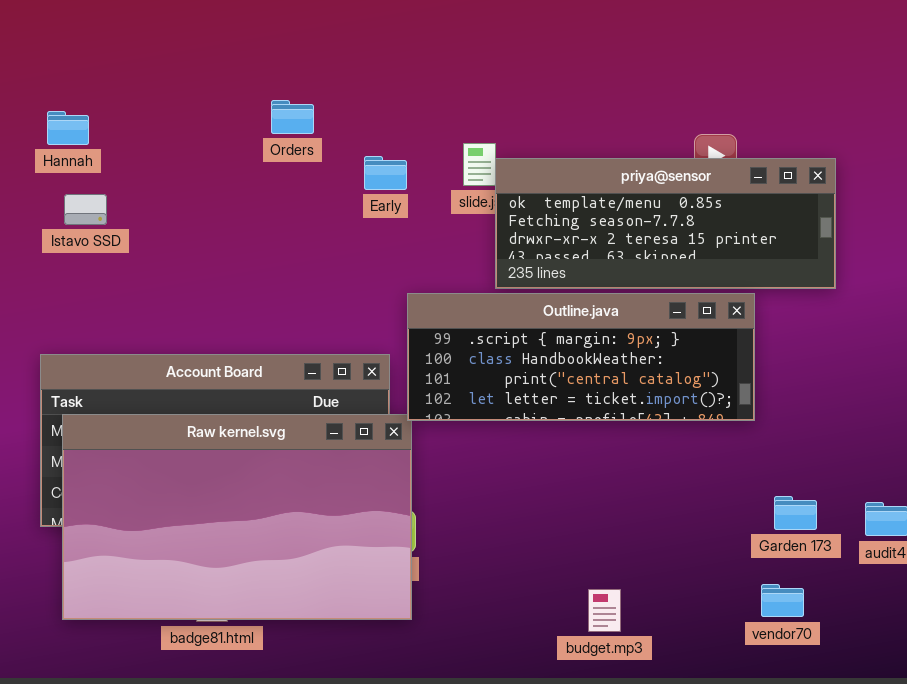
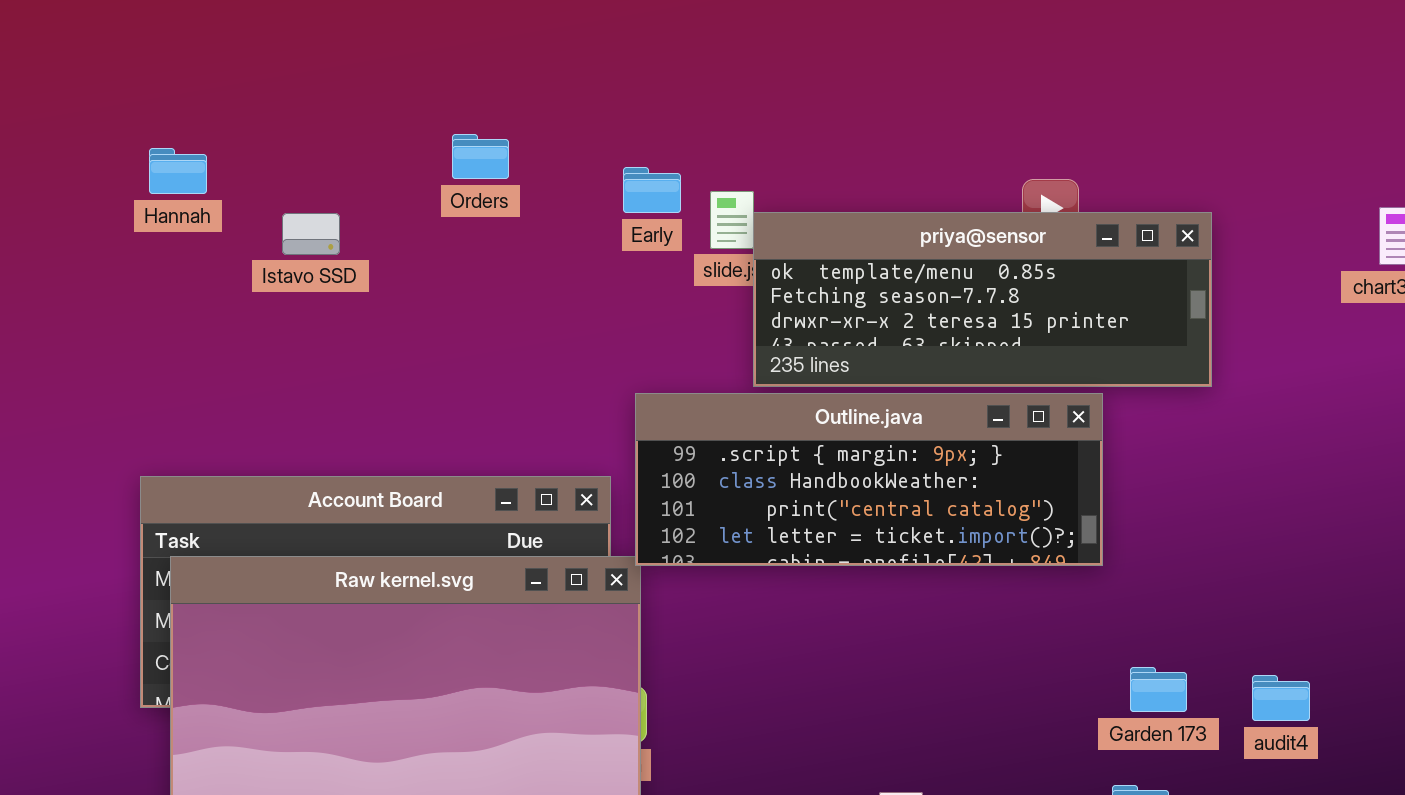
Early: [364,156,407,190] -> [623,167,681,213], moved
Istavo SSD: [64,194,107,225] -> [282,213,340,255], moved

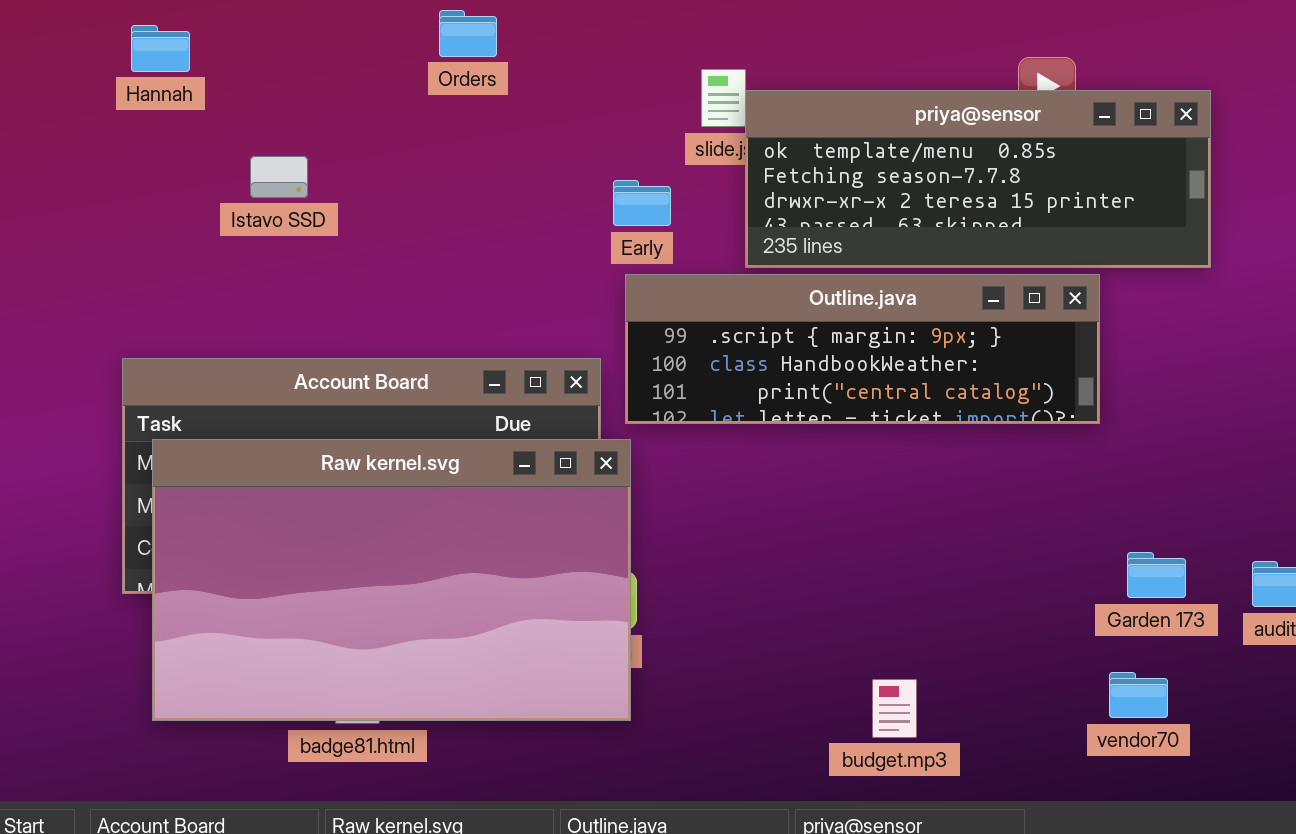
Early: [623,167,681,213] -> [613,180,671,226], moved
Istavo SSD: [282,213,340,255] -> [250,156,308,198], moved
Outline.java: [635,393,1103,566] -> [625,274,1100,424], resized

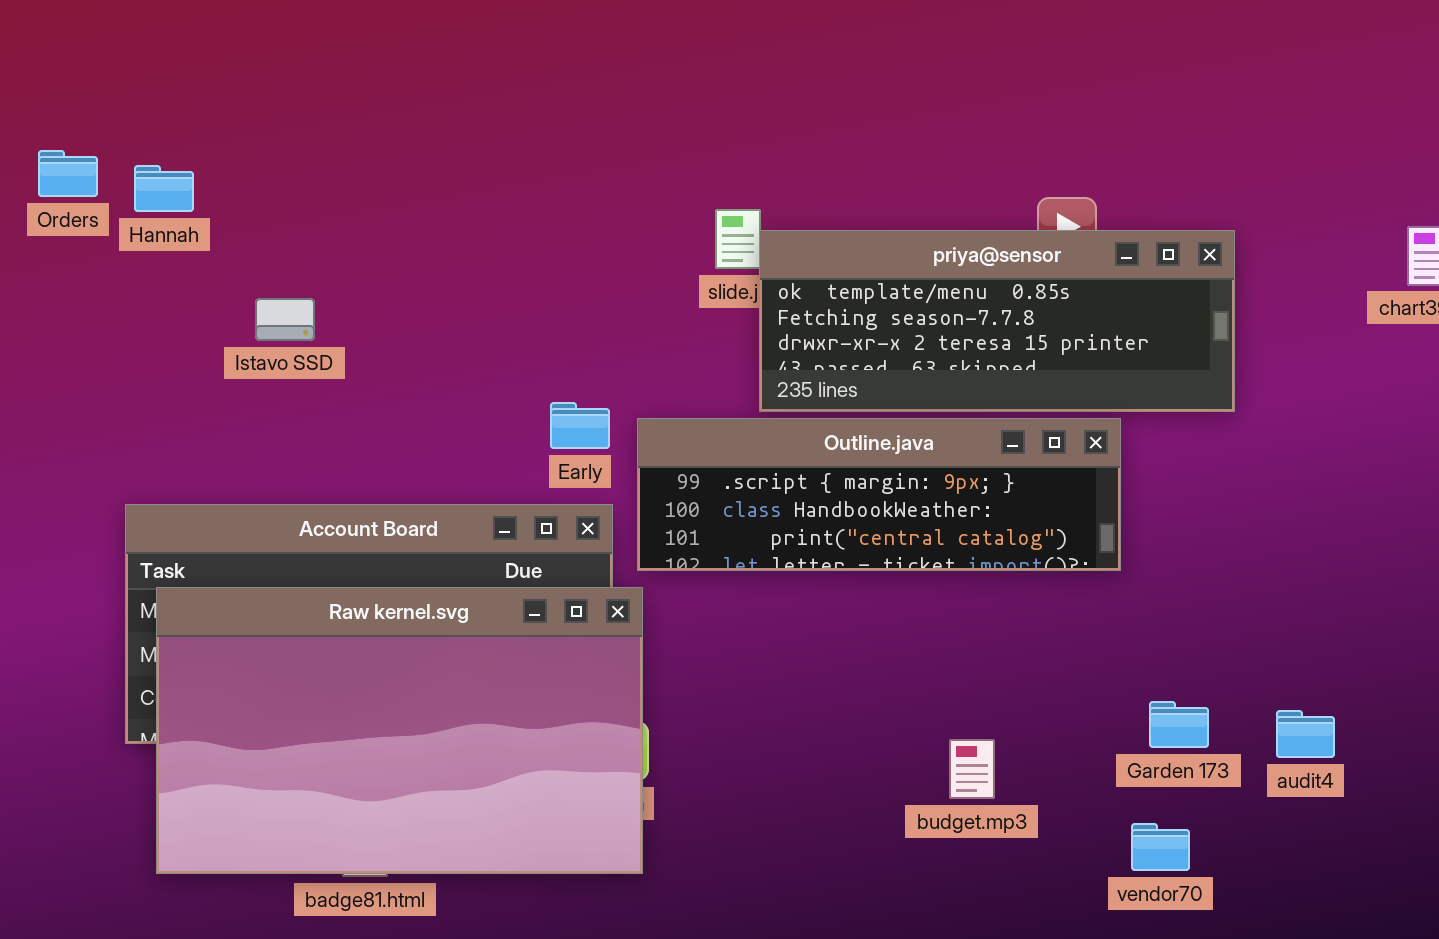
Orders: [439,10,497,57] -> [38,150,98,197], moved
Early: [613,180,671,226] -> [550,402,610,449], moved
budget.mp3: [872,679,917,738] -> [949,739,995,799], moved

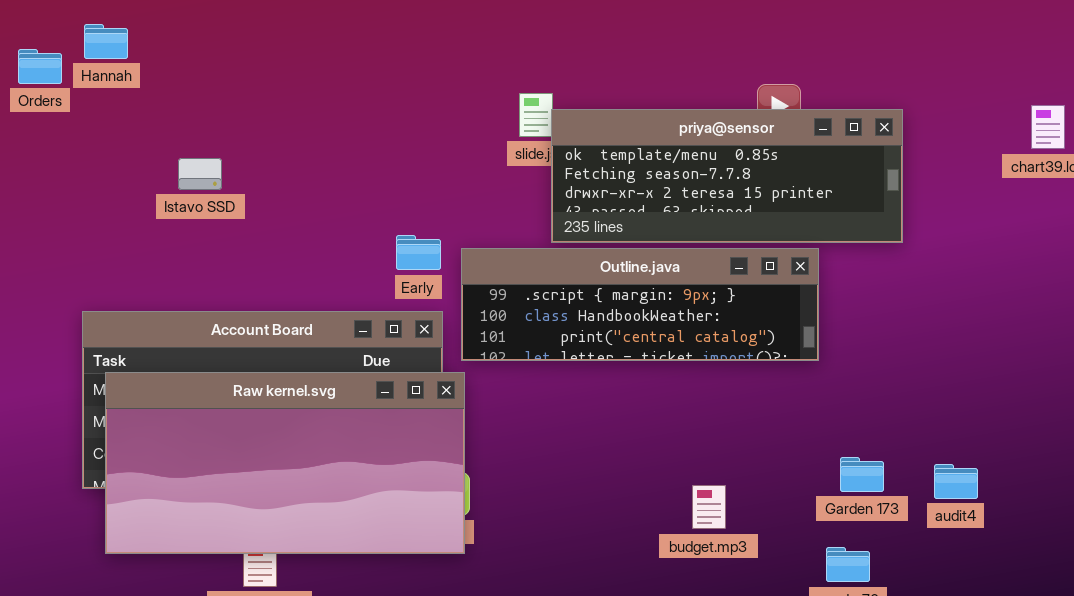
Hannah: [134,165,194,212] -> [84,24,128,59], moved
Raw kernel.svg: [156,587,643,874] -> [105,372,465,554], resized

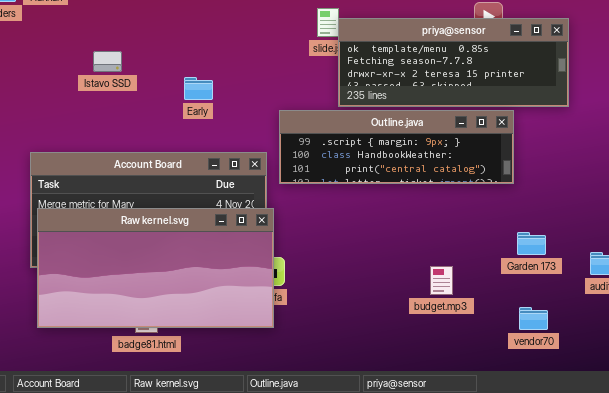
Early: [396,235,441,270] -> [184,77,213,100], moved
Raw kernel.svg: [105,372,465,554] -> [37,208,274,328], moved
Garden 173: [840,457,884,492] -> [517,232,546,255], moved

